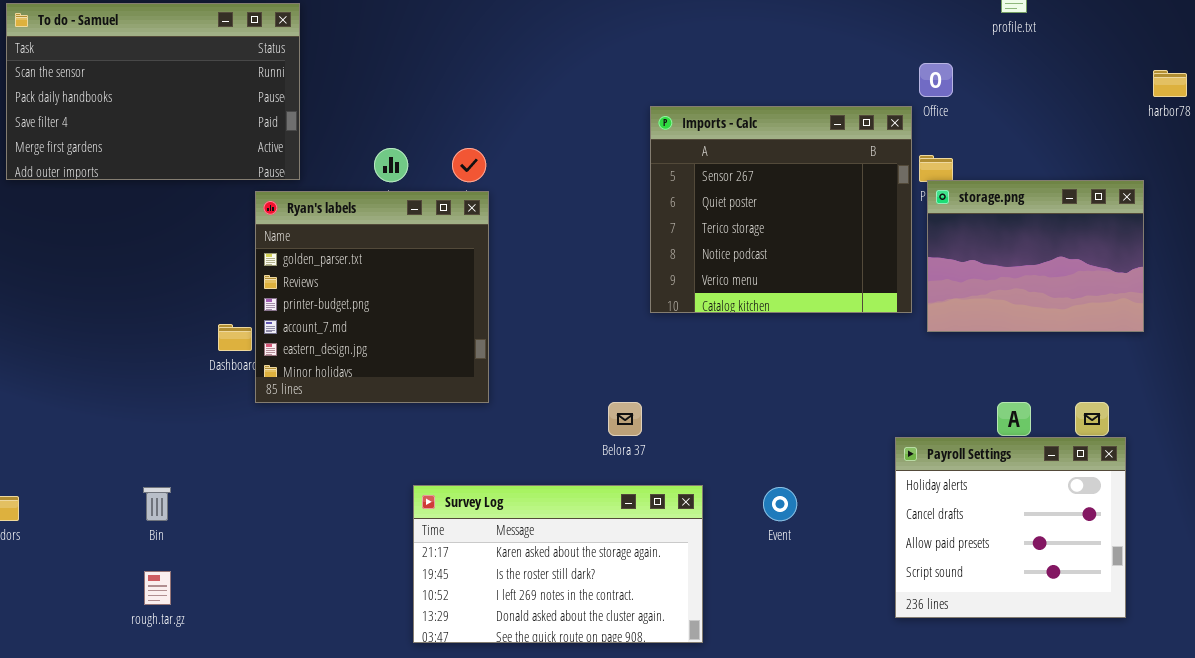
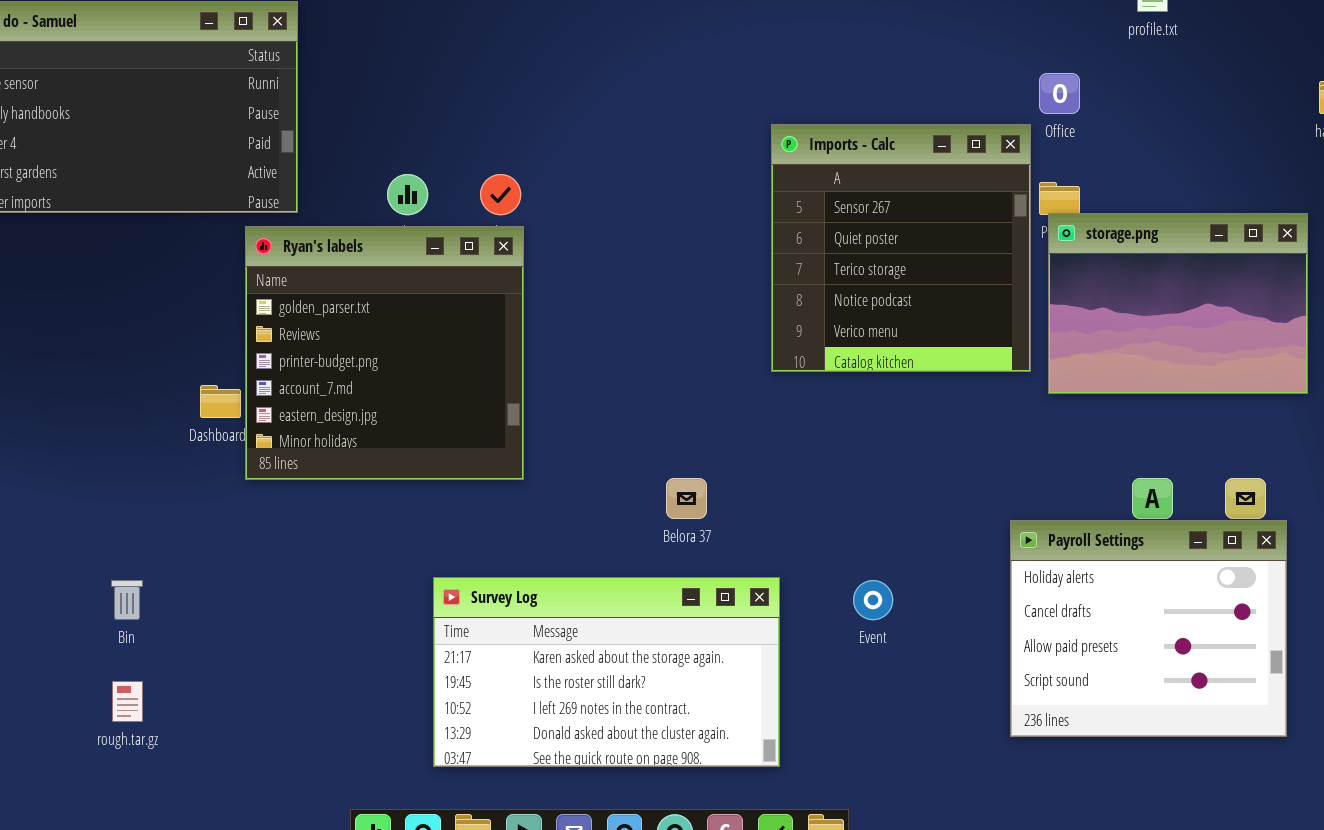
Imports - Calc: [650,106,912,313] -> [771,124,1031,372], resized

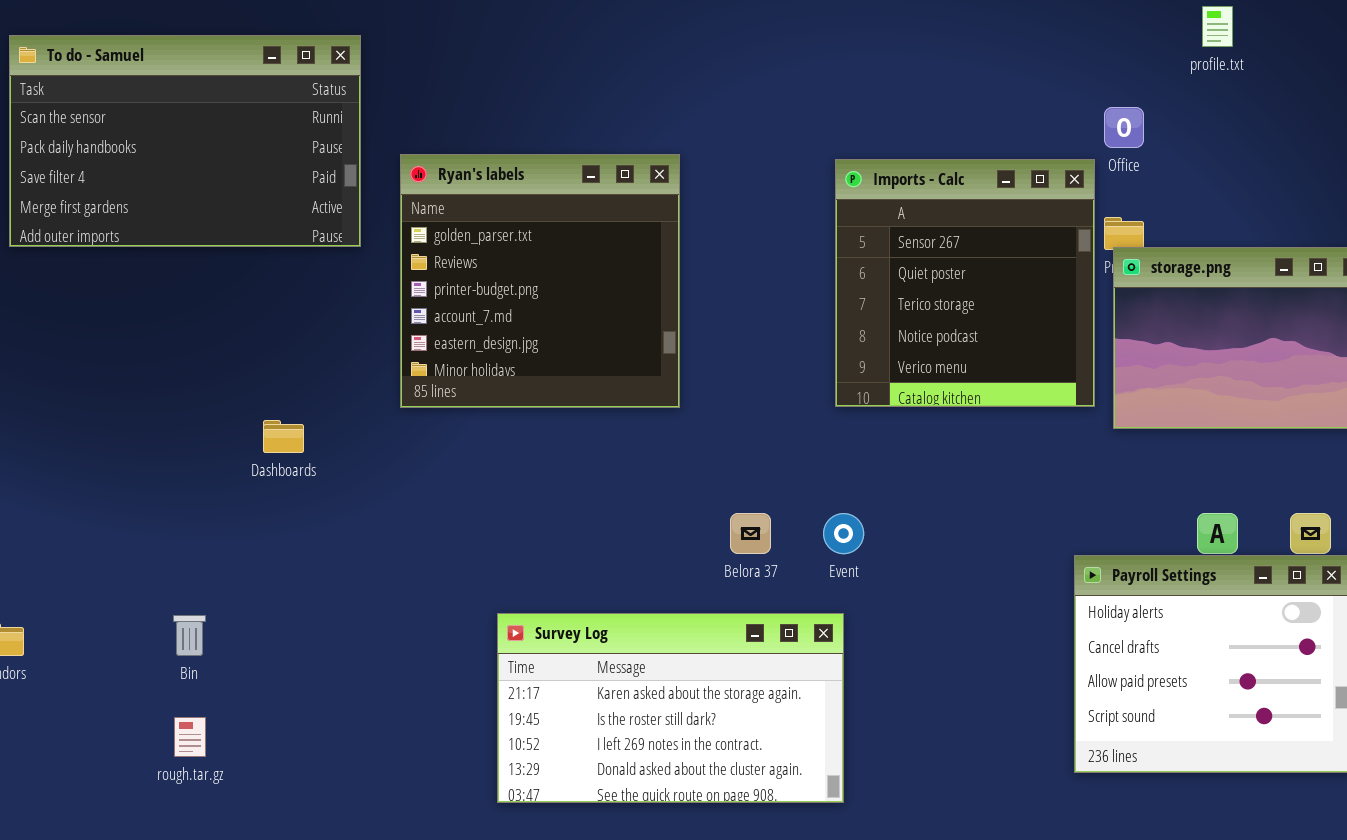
Ryan's labels: [245,226,524,480] -> [400,154,680,408], moved
Event: [853,580,893,620] -> [823,513,864,554], moved

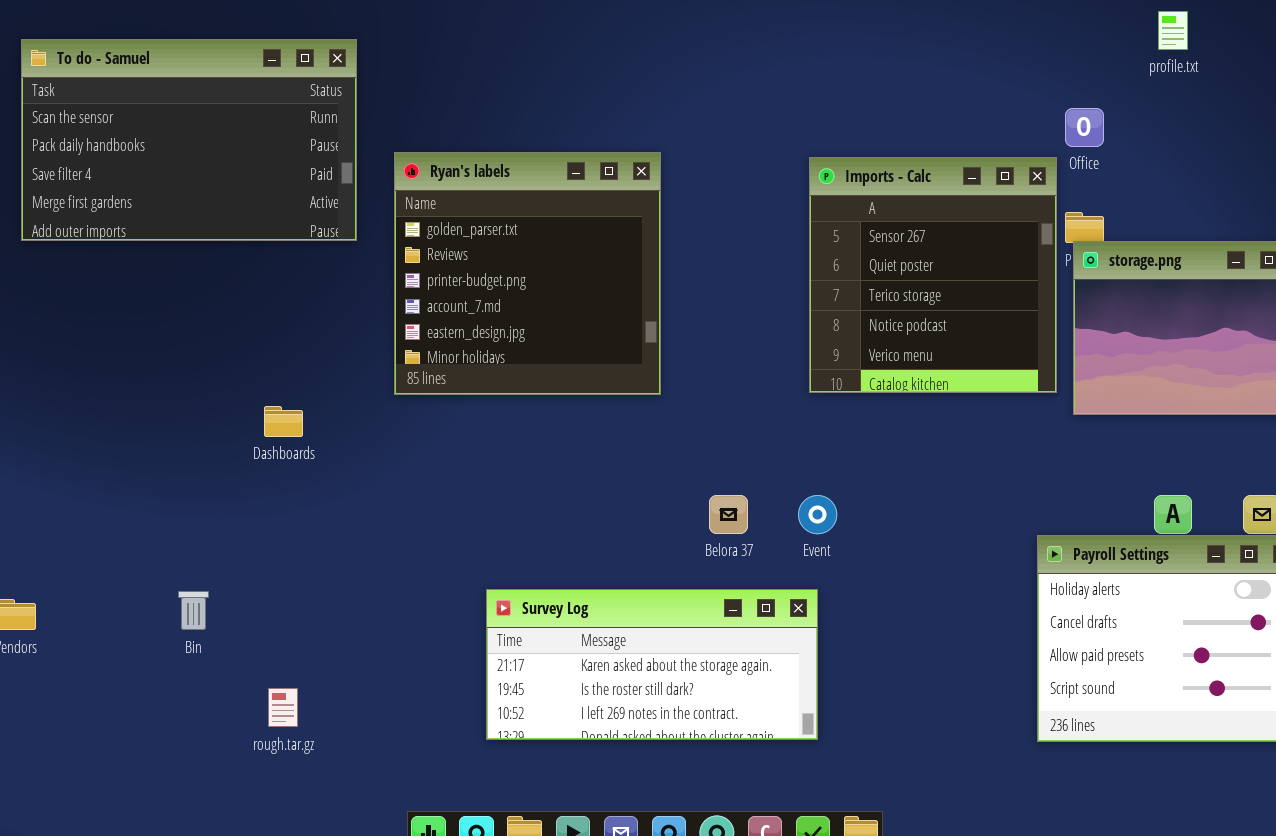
Survey Log: [497,613,844,803] -> [486,589,818,740], resized
rough.tar.gz: [174,717,206,757] -> [268,688,298,727], moved

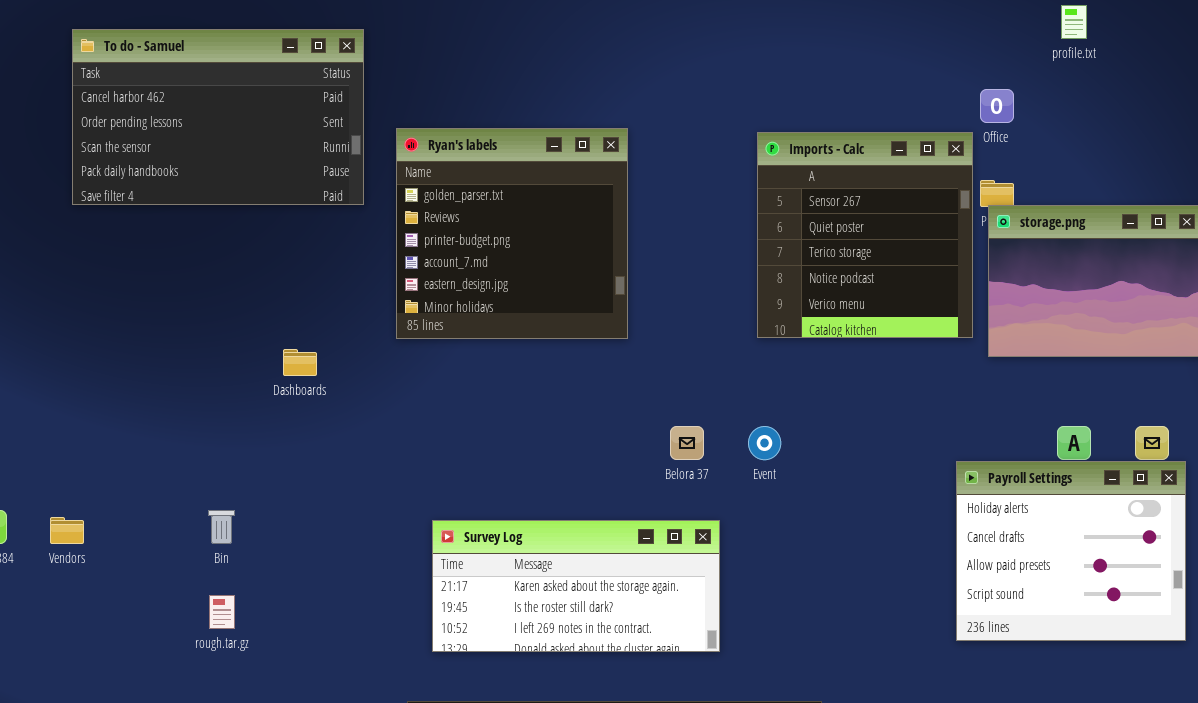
To do - Samuel: [21,39,357,241] -> [72,29,364,205], scrolled up 2 rows
Survey Log: [486,589,818,740] -> [432,520,720,652], moved
rough.tar.gz: [268,688,298,727] -> [209,595,235,629], moved

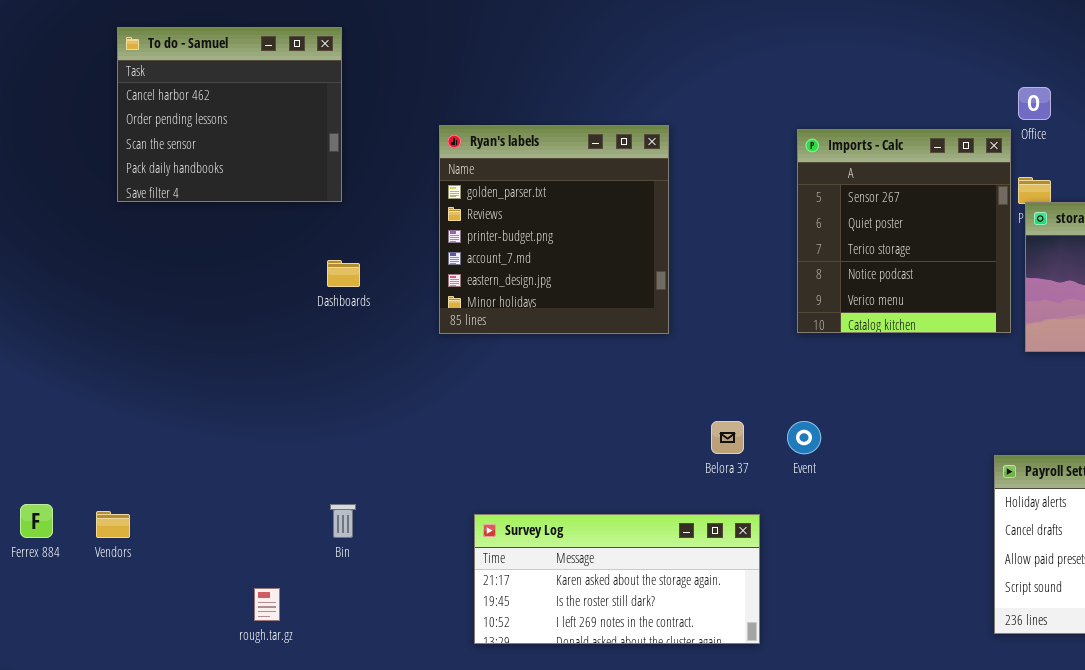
To do - Samuel: [72,29,364,205] -> [117,27,342,202], resized
Dashboards: [283,349,317,376] -> [327,260,360,287], moved
Bin: [208,510,235,544] -> [330,504,356,538], moved

